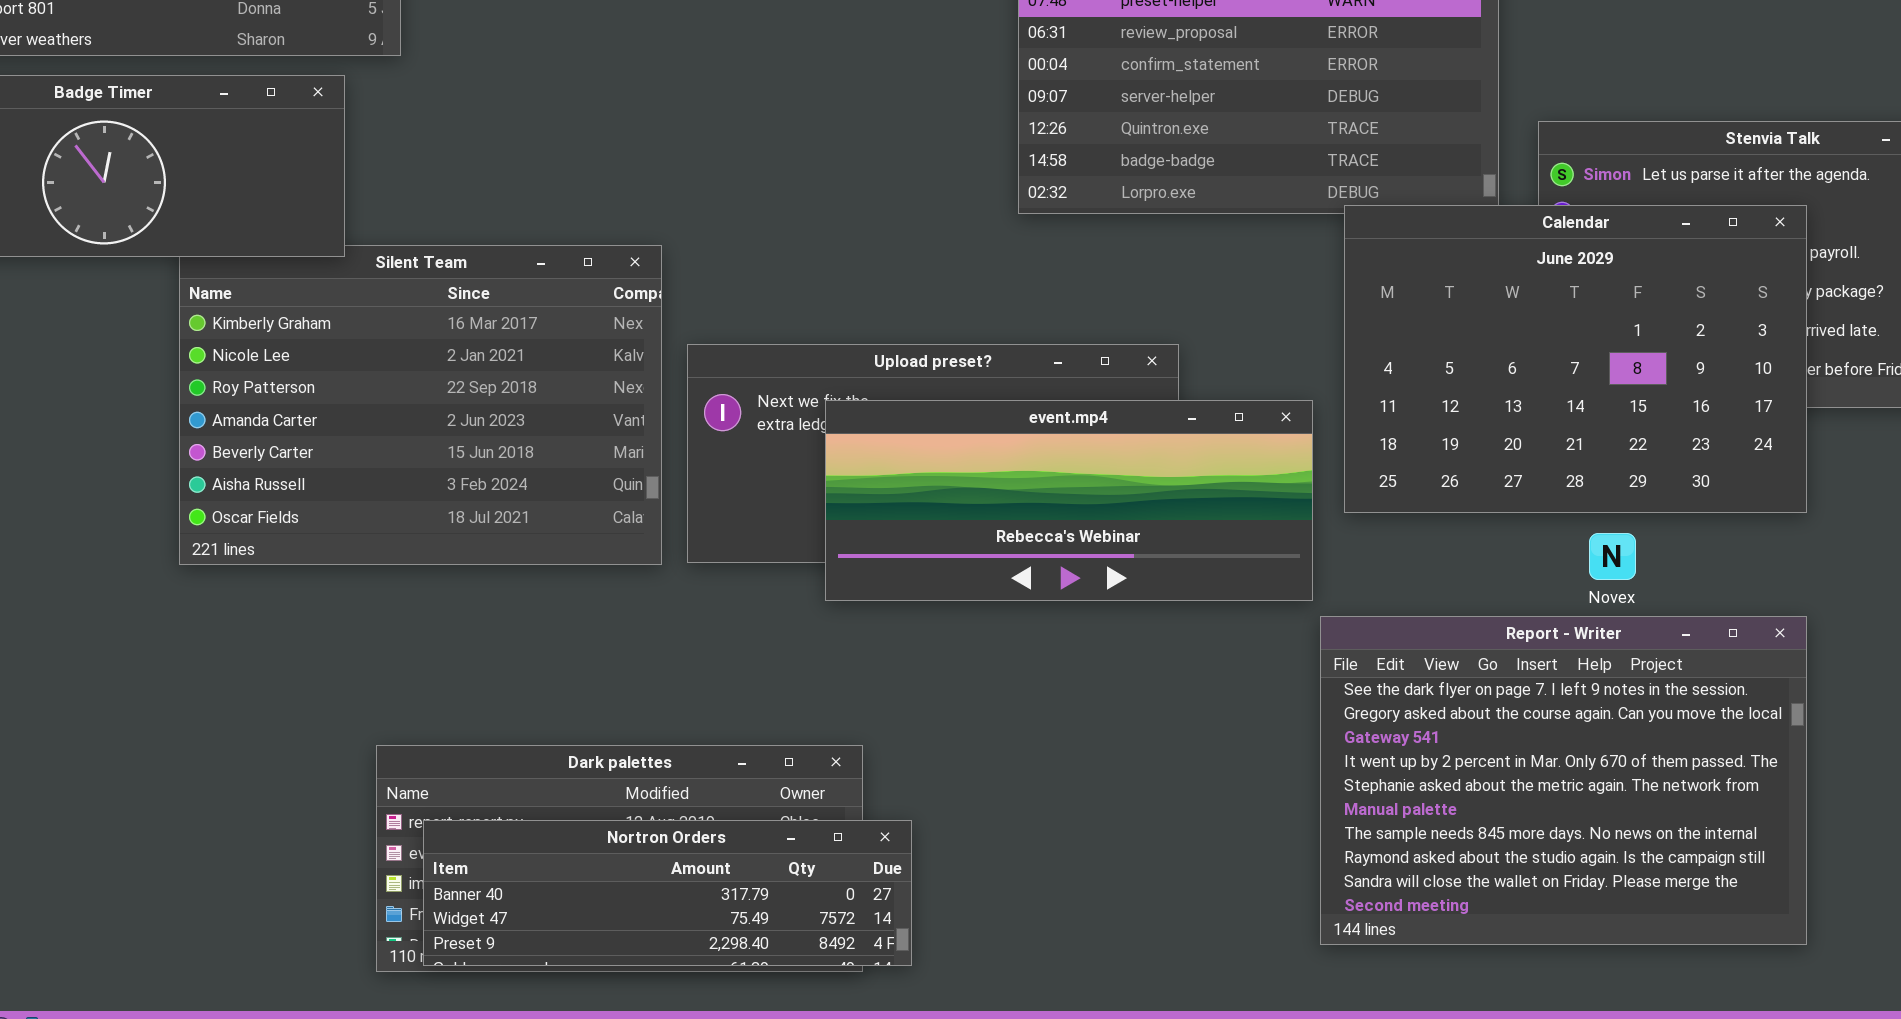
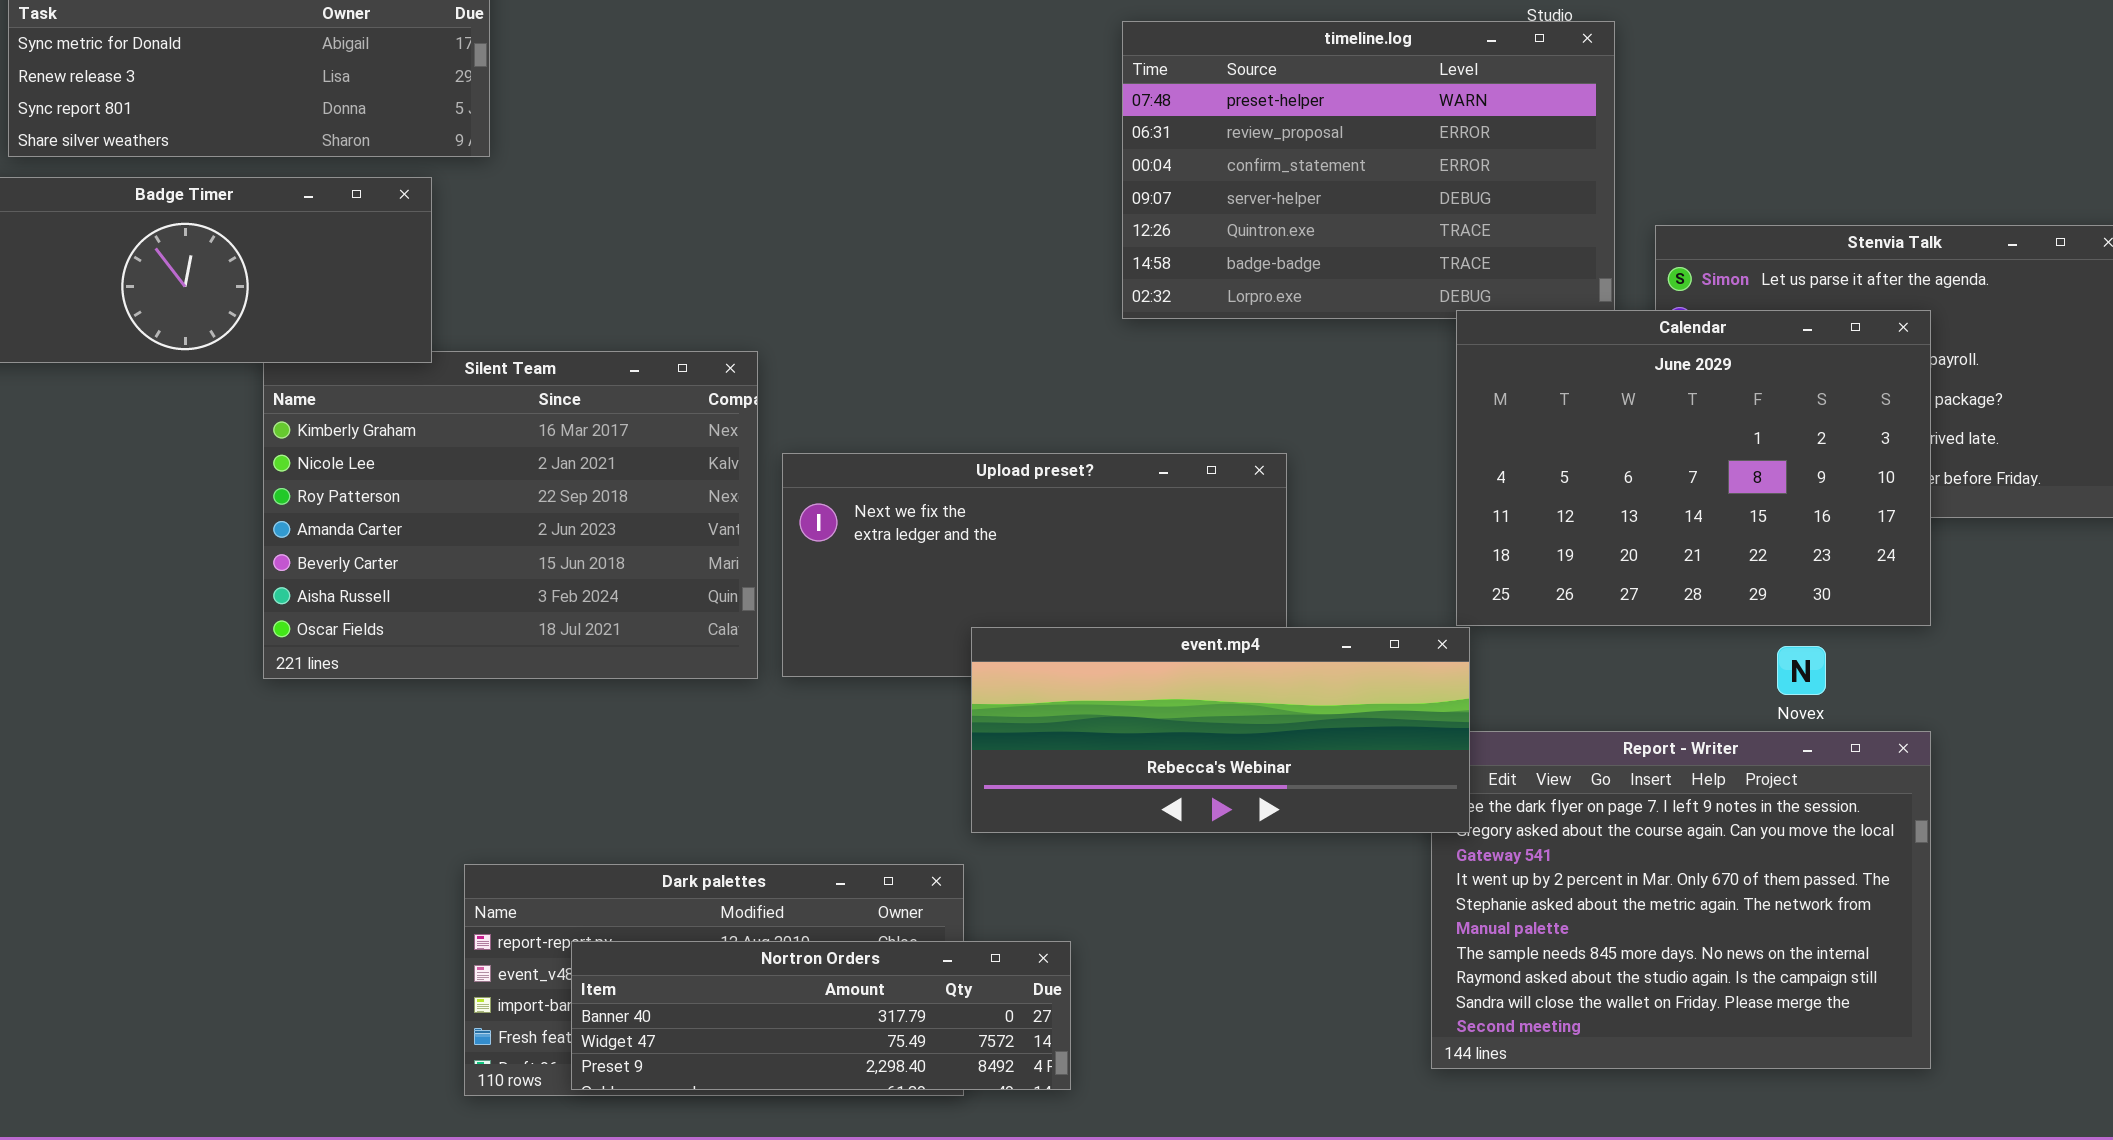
event.mp4: [825,400,1313,601] -> [971,627,1470,833], moved
Novex: [1589,533,1636,580] -> [1777,646,1826,695], moved
Nortron Orders: [423,820,912,966] -> [571,941,1071,1090], moved

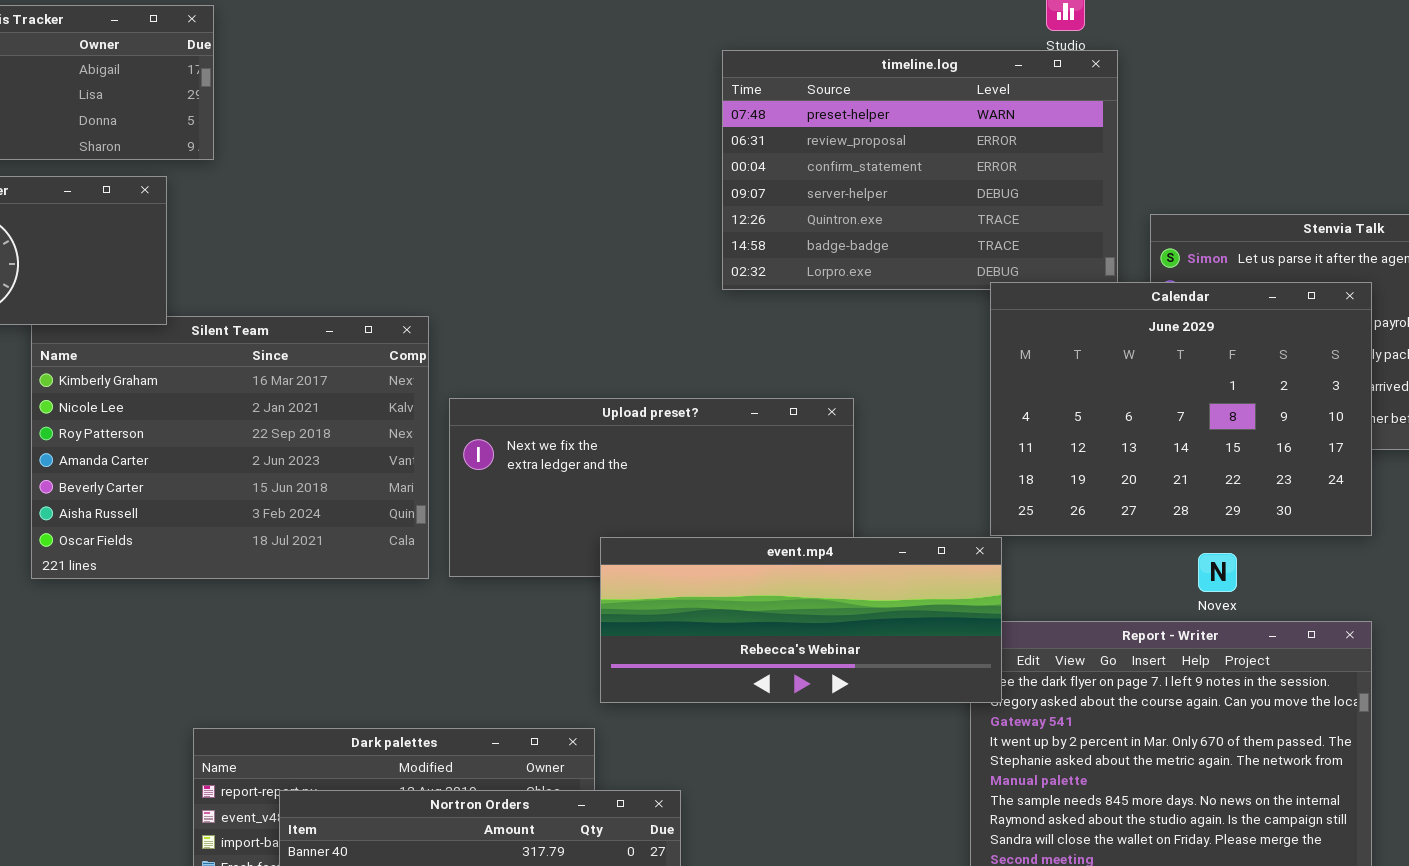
Novex: [1777,646,1826,695] -> [1198,553,1237,592], moved

